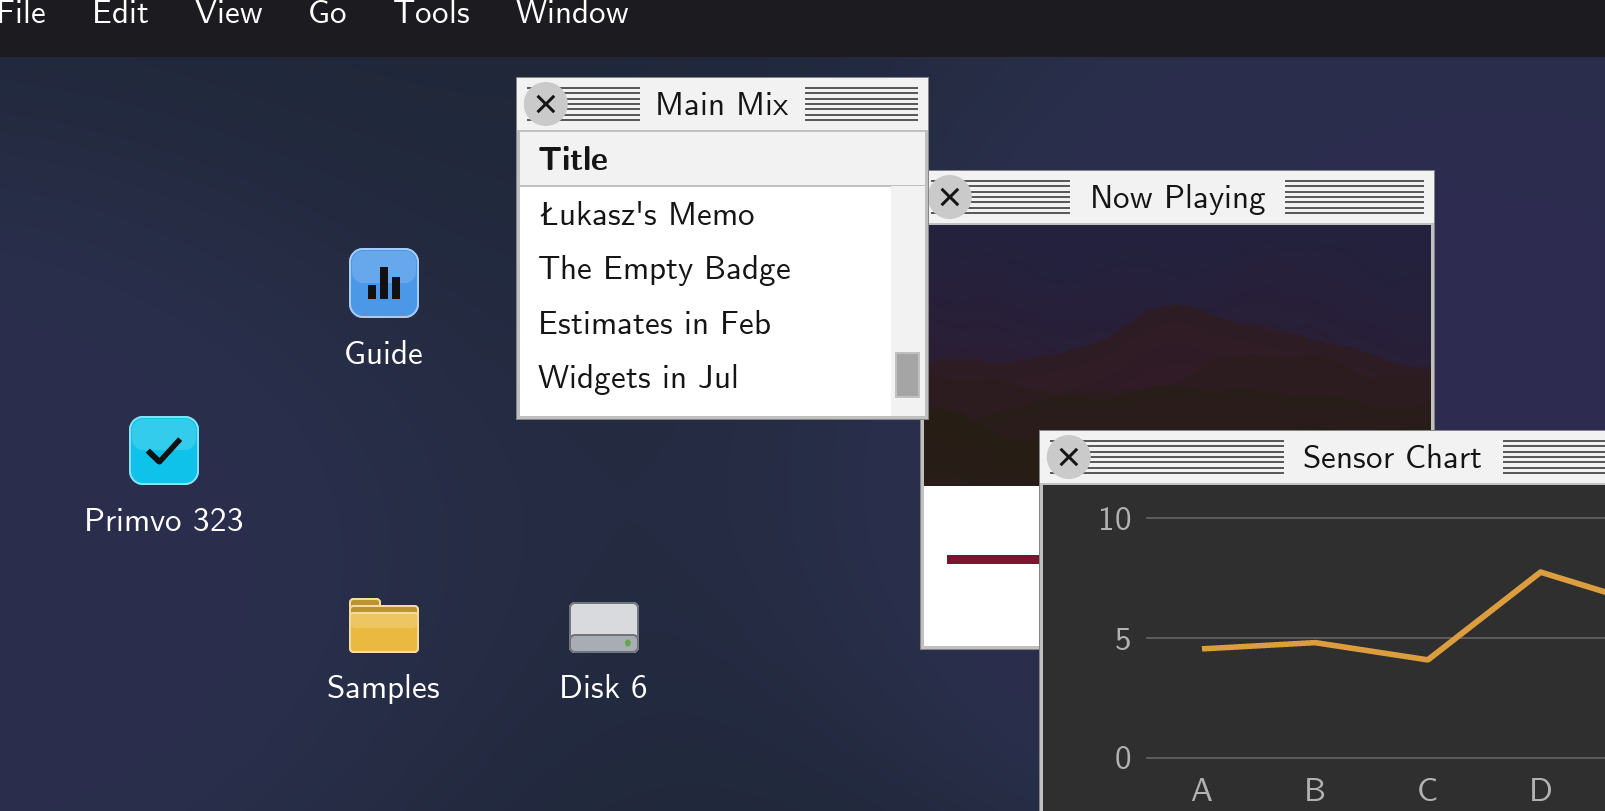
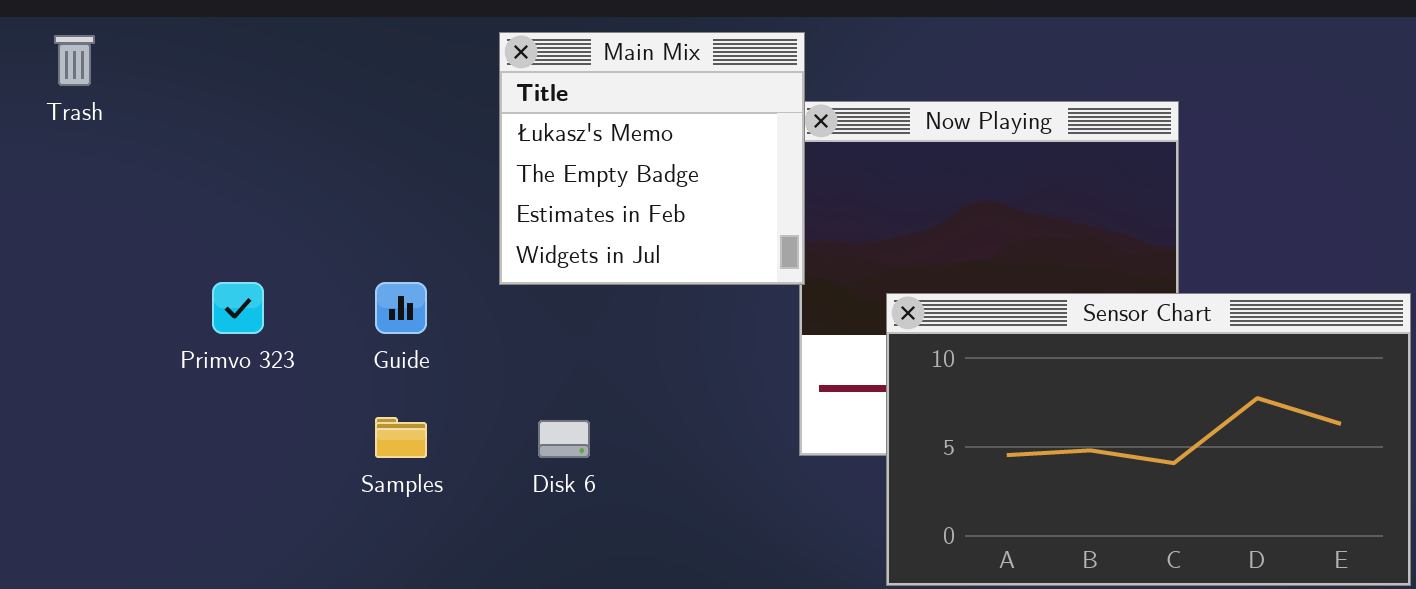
Guide: [349,248,419,318] -> [375,282,427,334], moved

